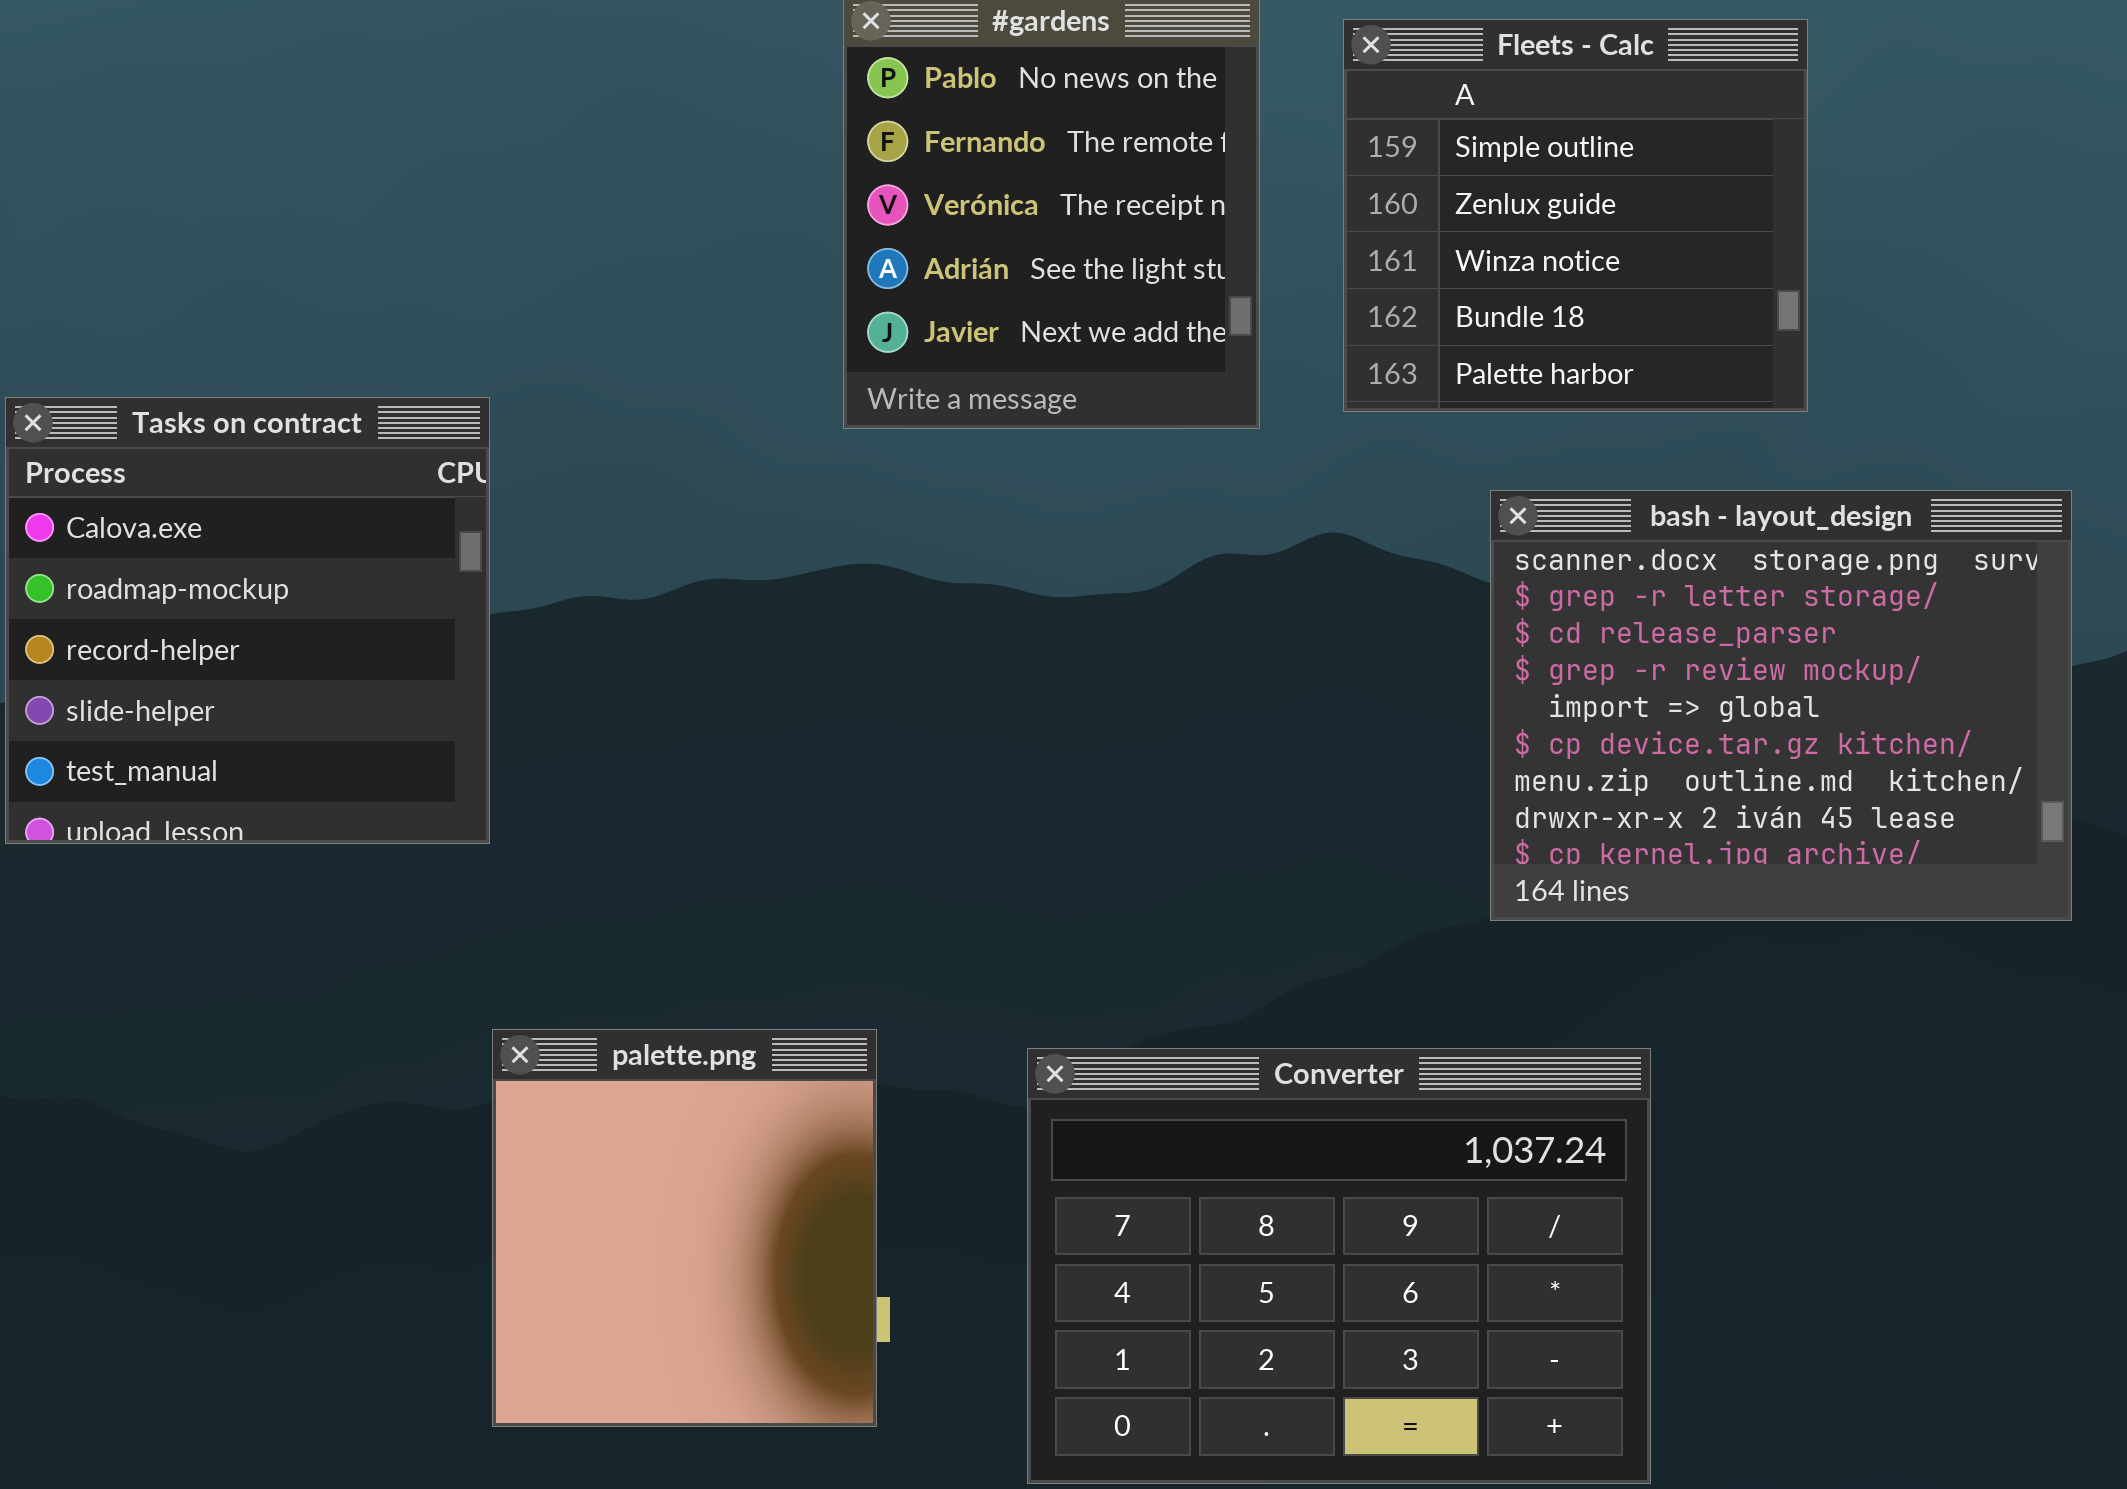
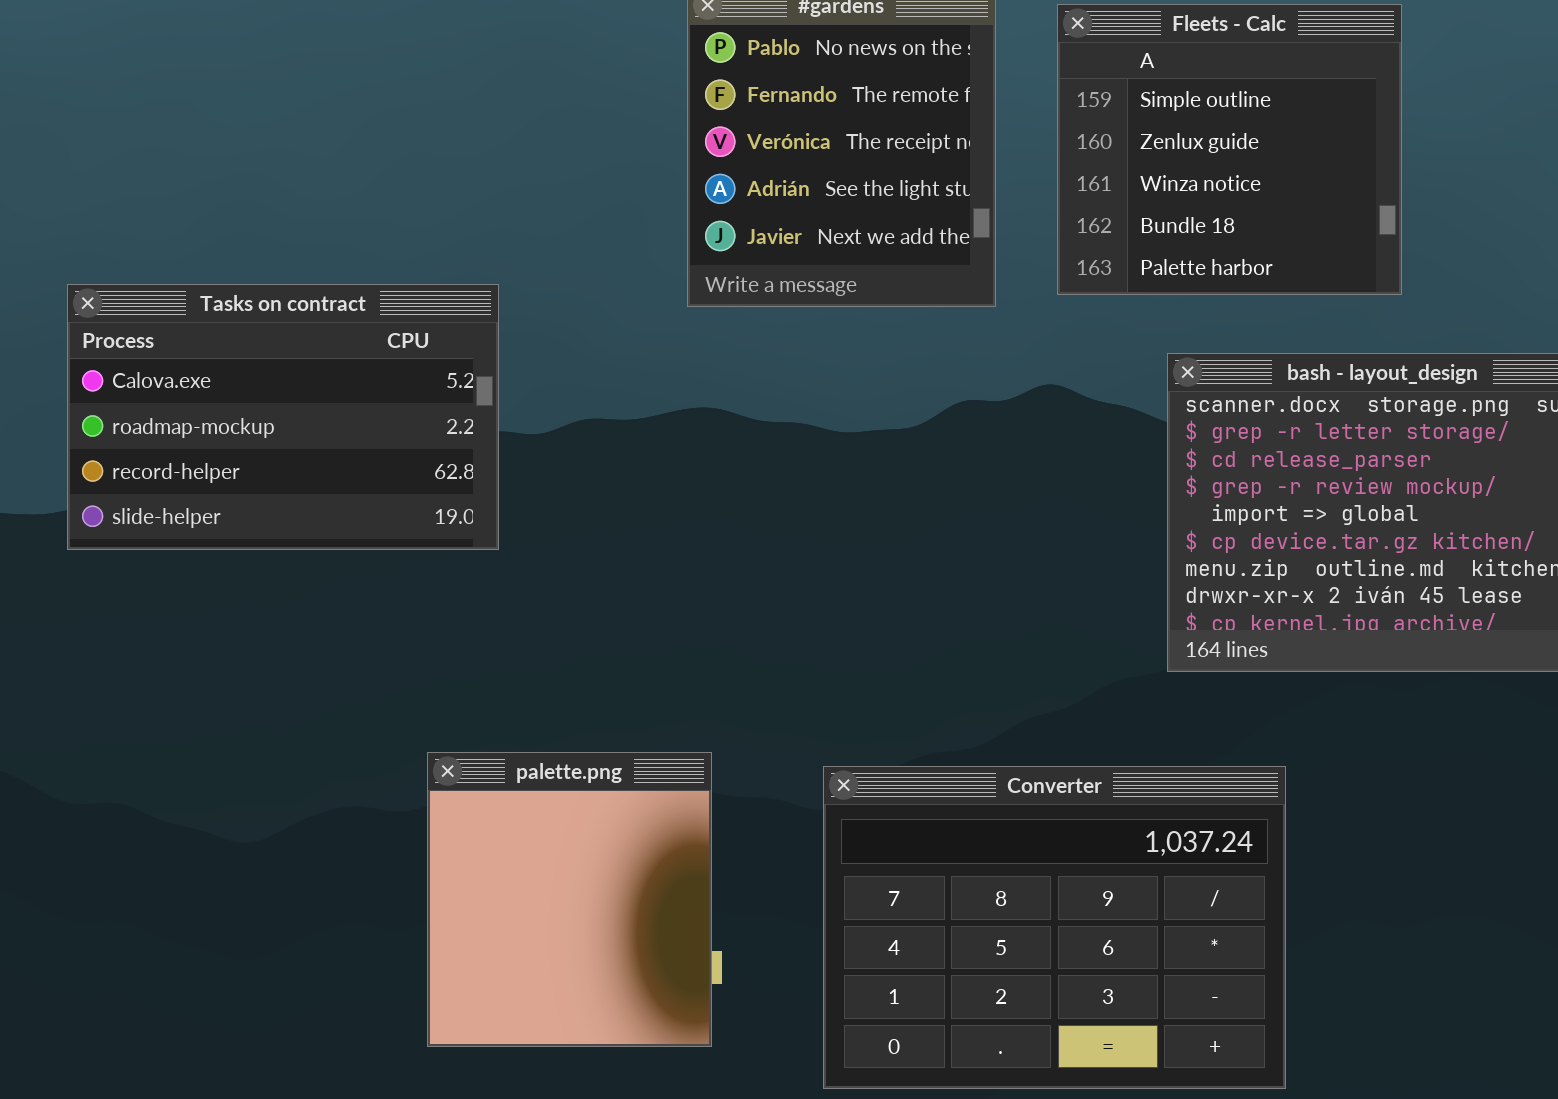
Tasks on contract: [5,397,490,844] -> [67,284,499,550], resized

